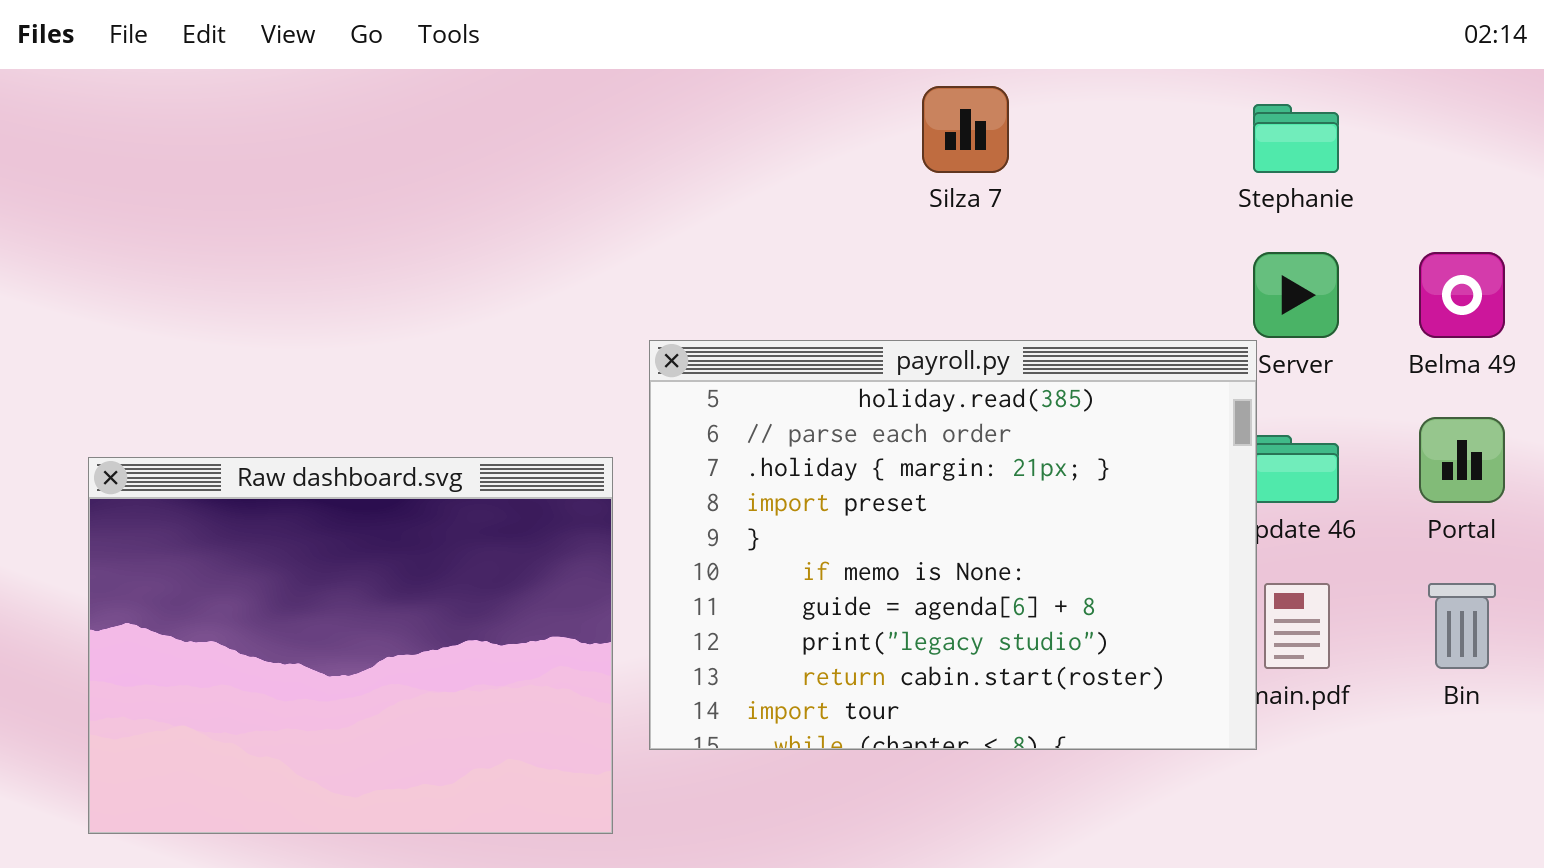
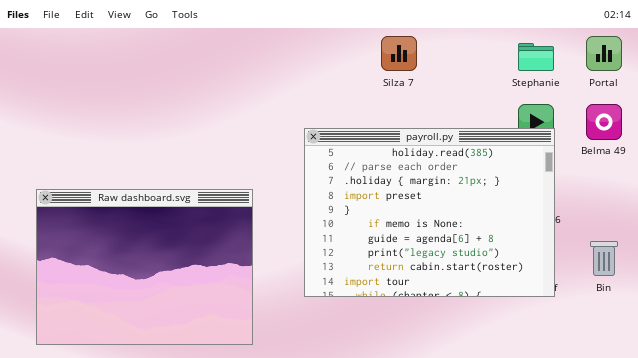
payroll.py: [649,340,1257,750] -> [304,128,555,297], moved
Portal: [1419,417,1505,503] -> [586,36,622,71], moved

